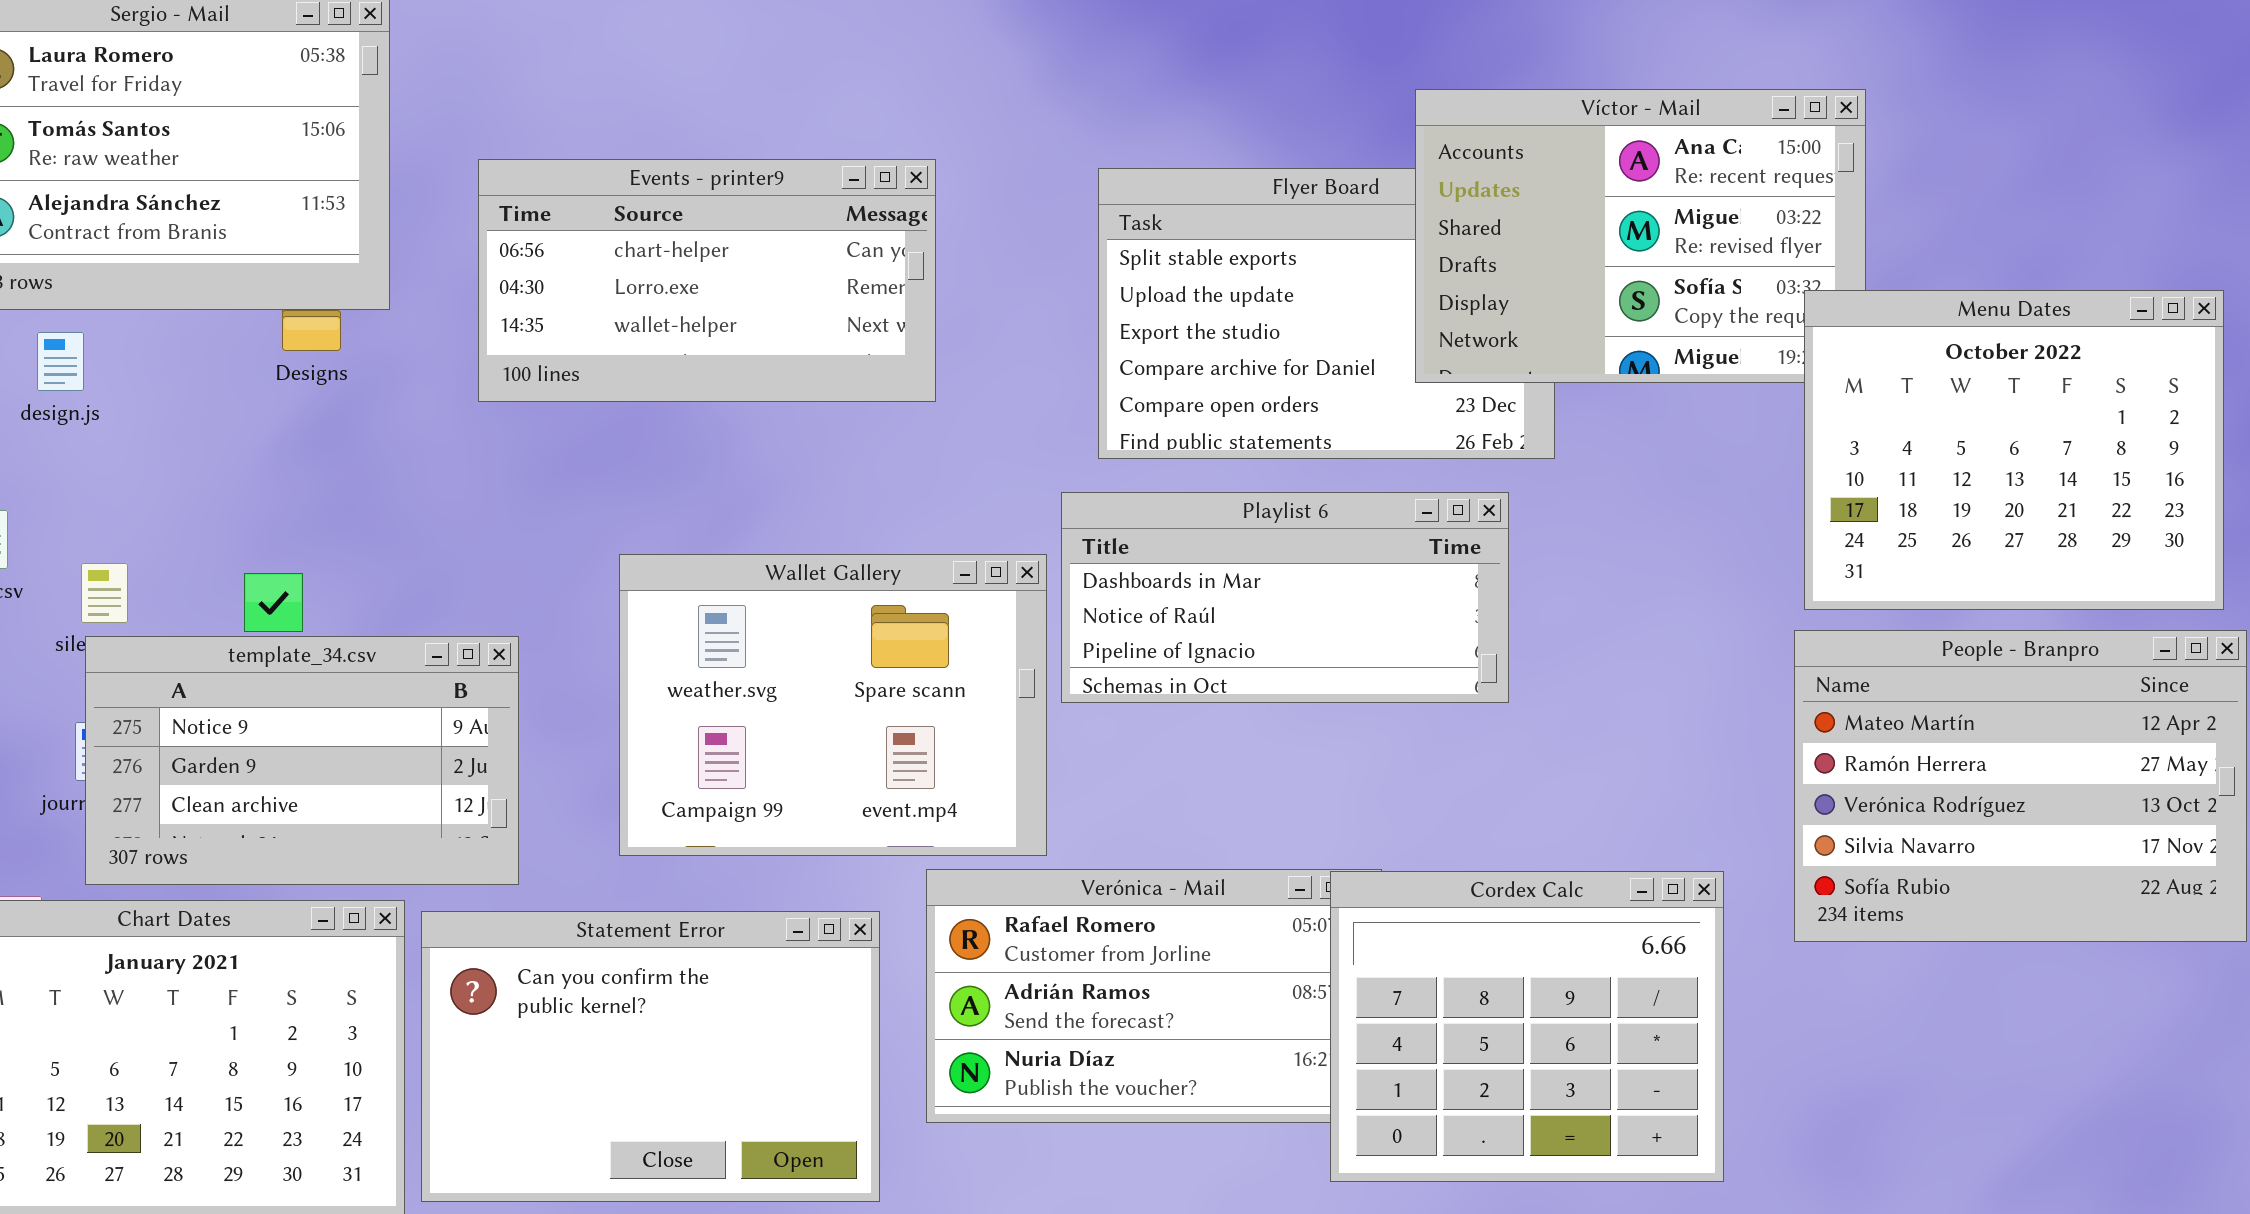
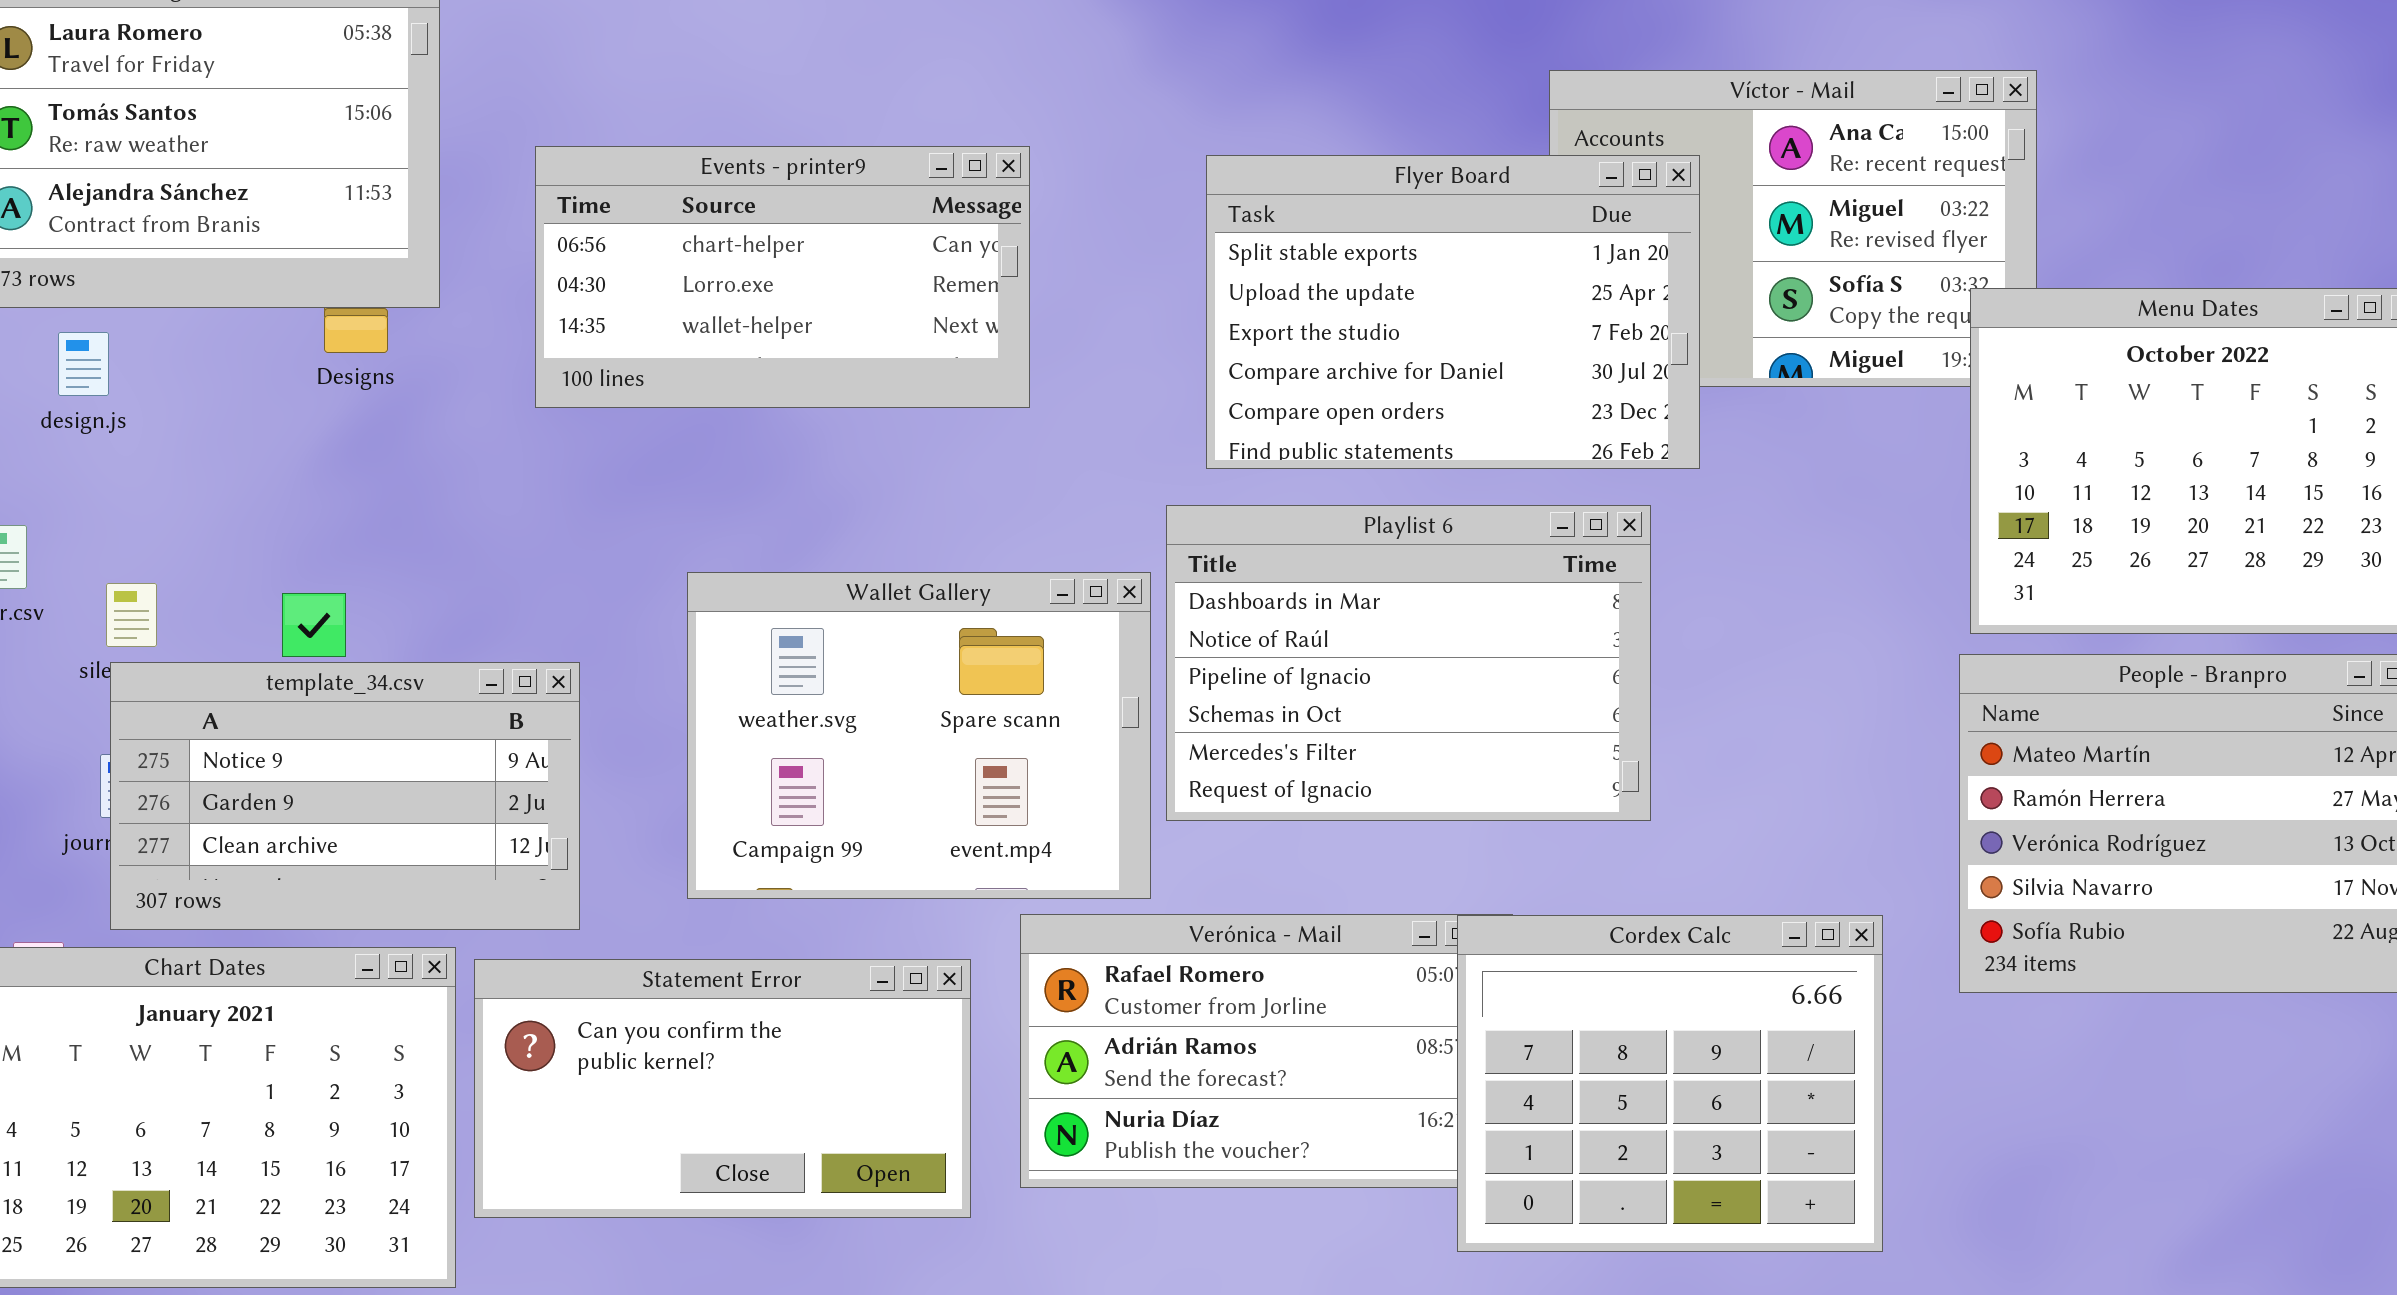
Flyer Board: [1098,168,1555,459] -> [1206,155,1700,469], raised
Playlist 6: [1061,492,1509,703] -> [1166,505,1651,821], resized
Statement Error: [421,911,880,1202] -> [474,959,971,1218], resized

